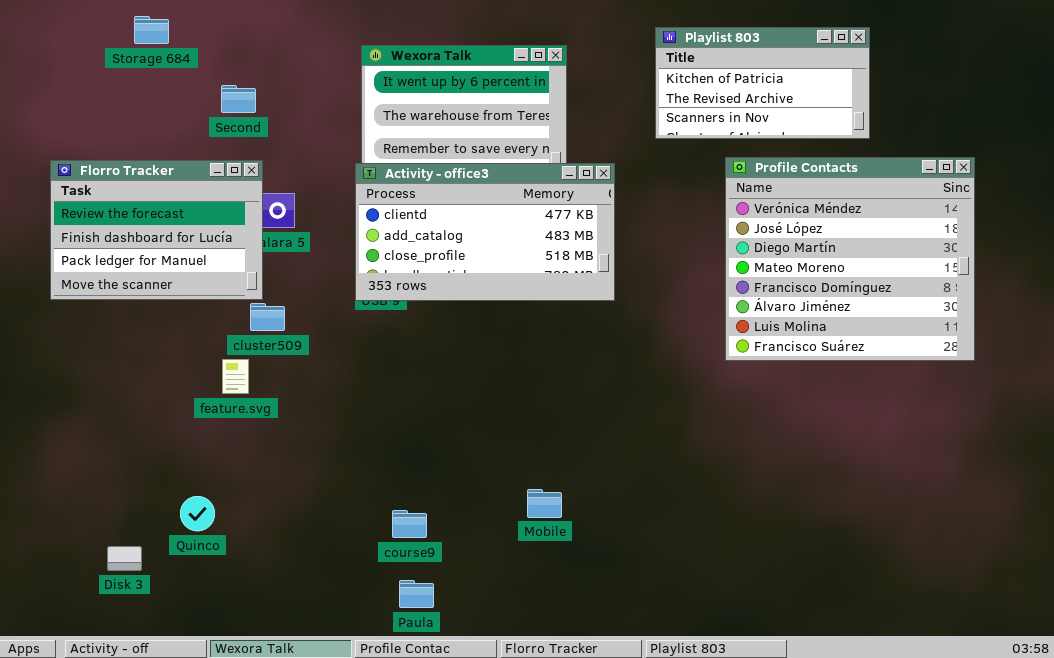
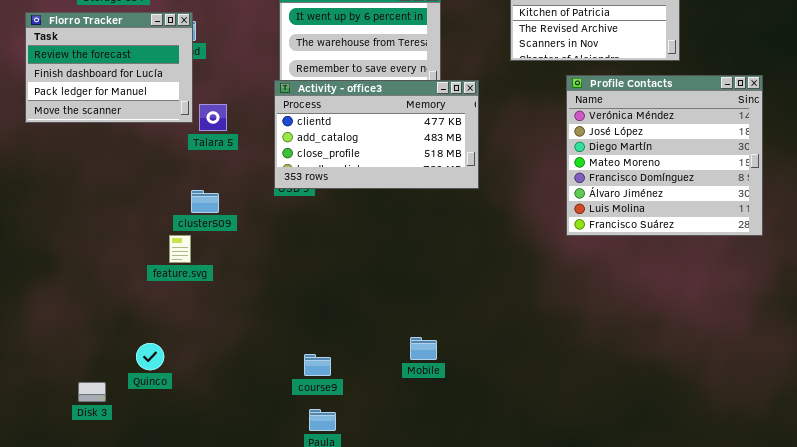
Florro Tracker: [50,160,263,300] -> [25,12,193,123], moved

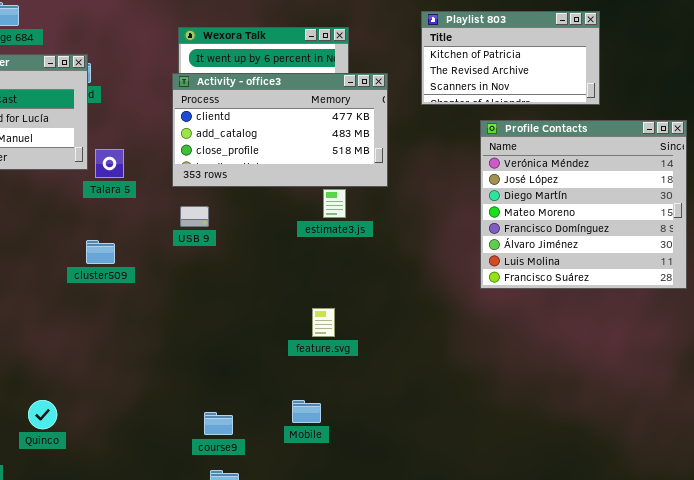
Activity - office3: [274,80,479,189] -> [172,73,388,187], moved
feature.svg: [169,235,191,263] -> [312,308,335,337], moved
Mobile: [410,337,437,360] -> [292,400,321,423], moved

